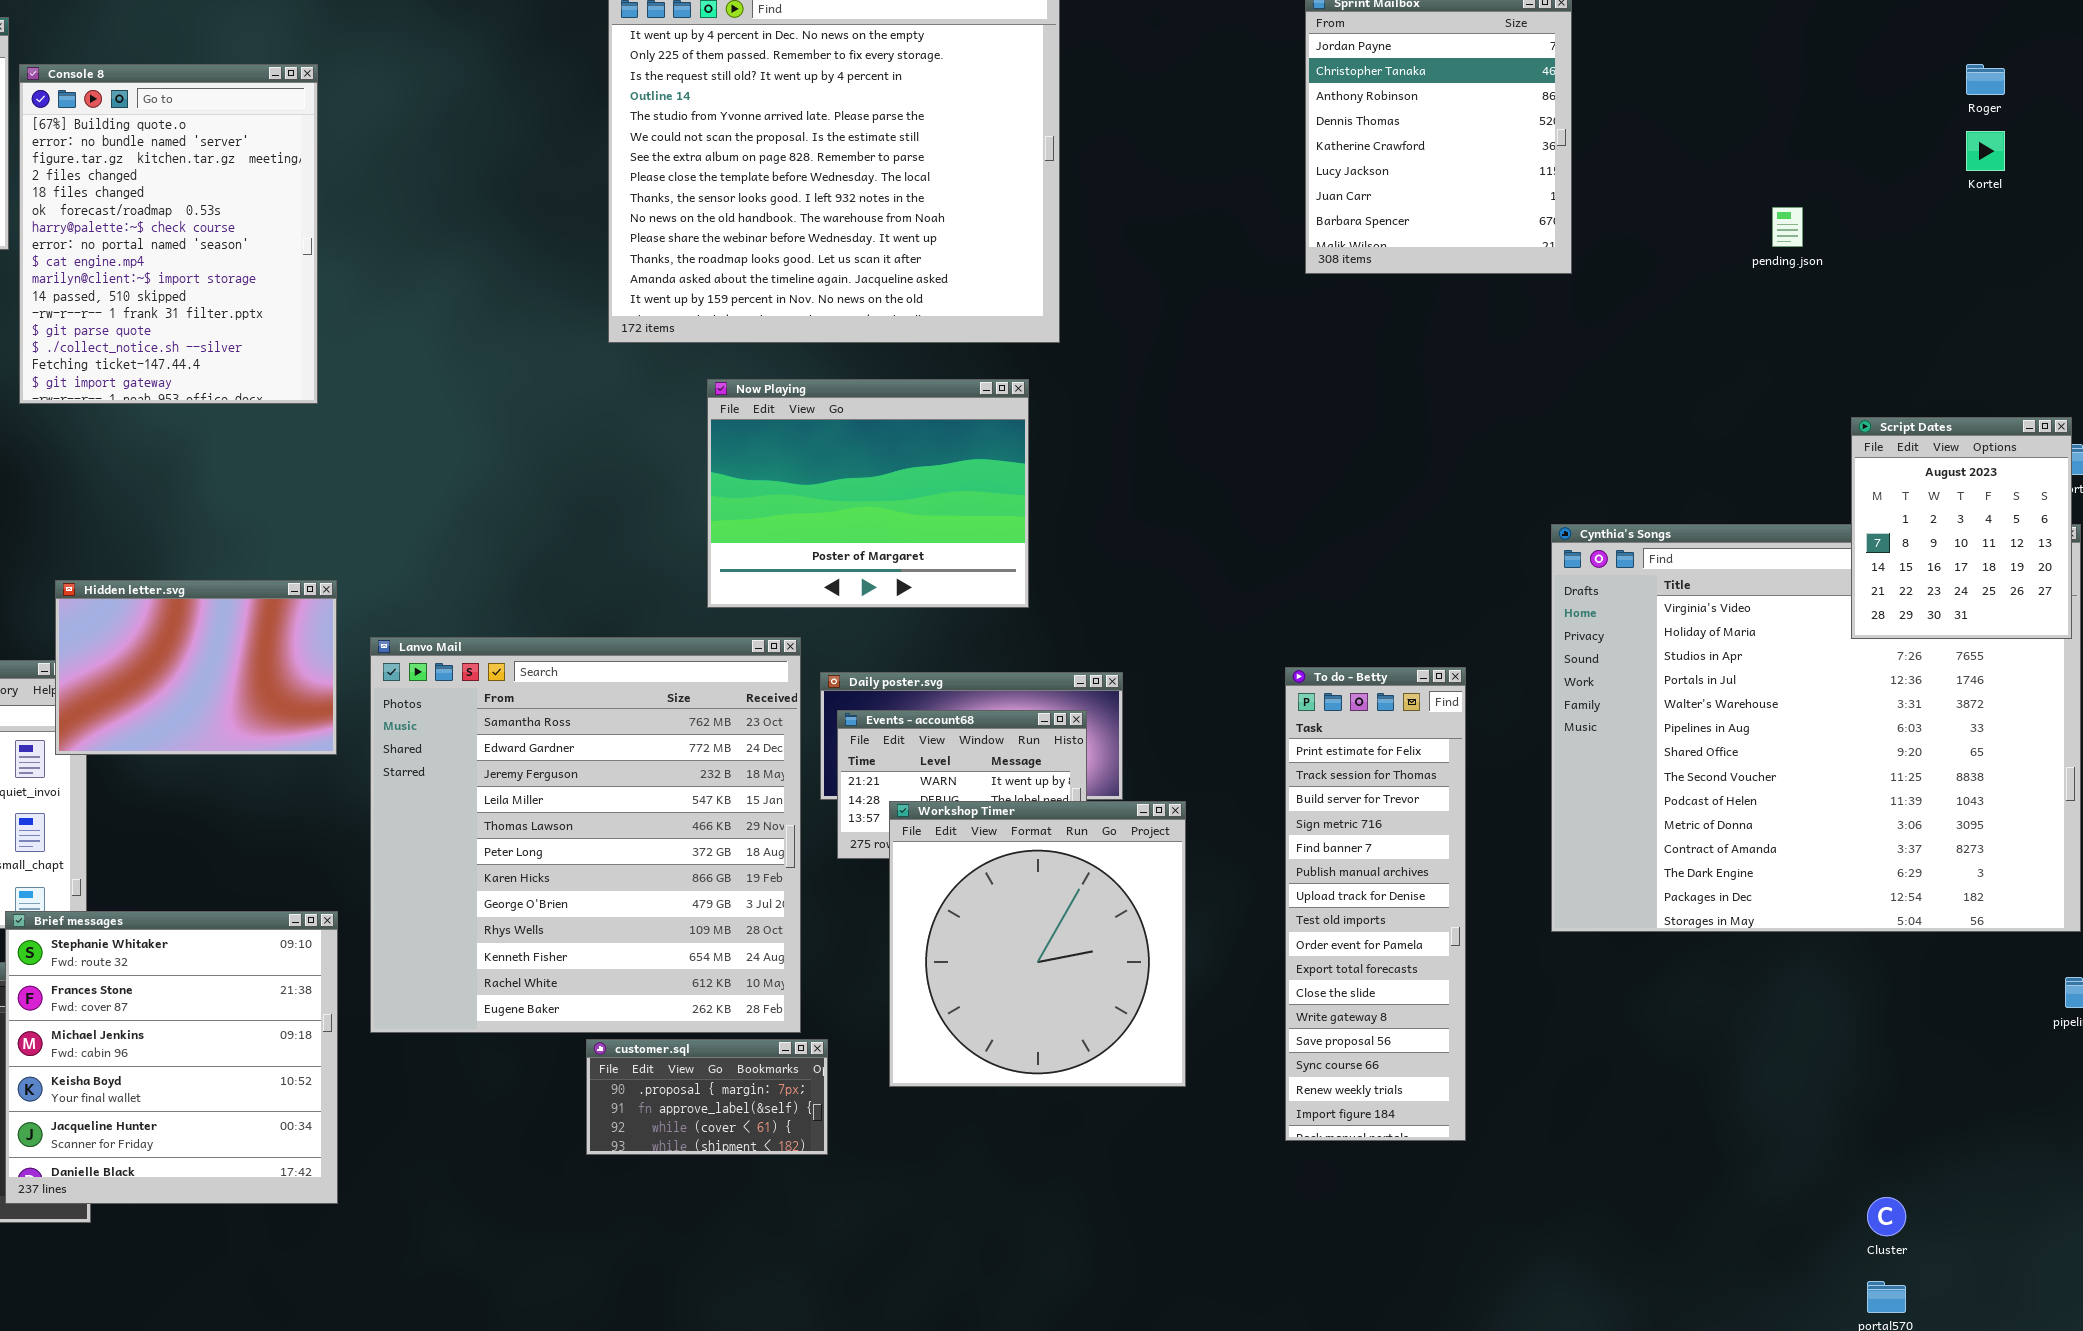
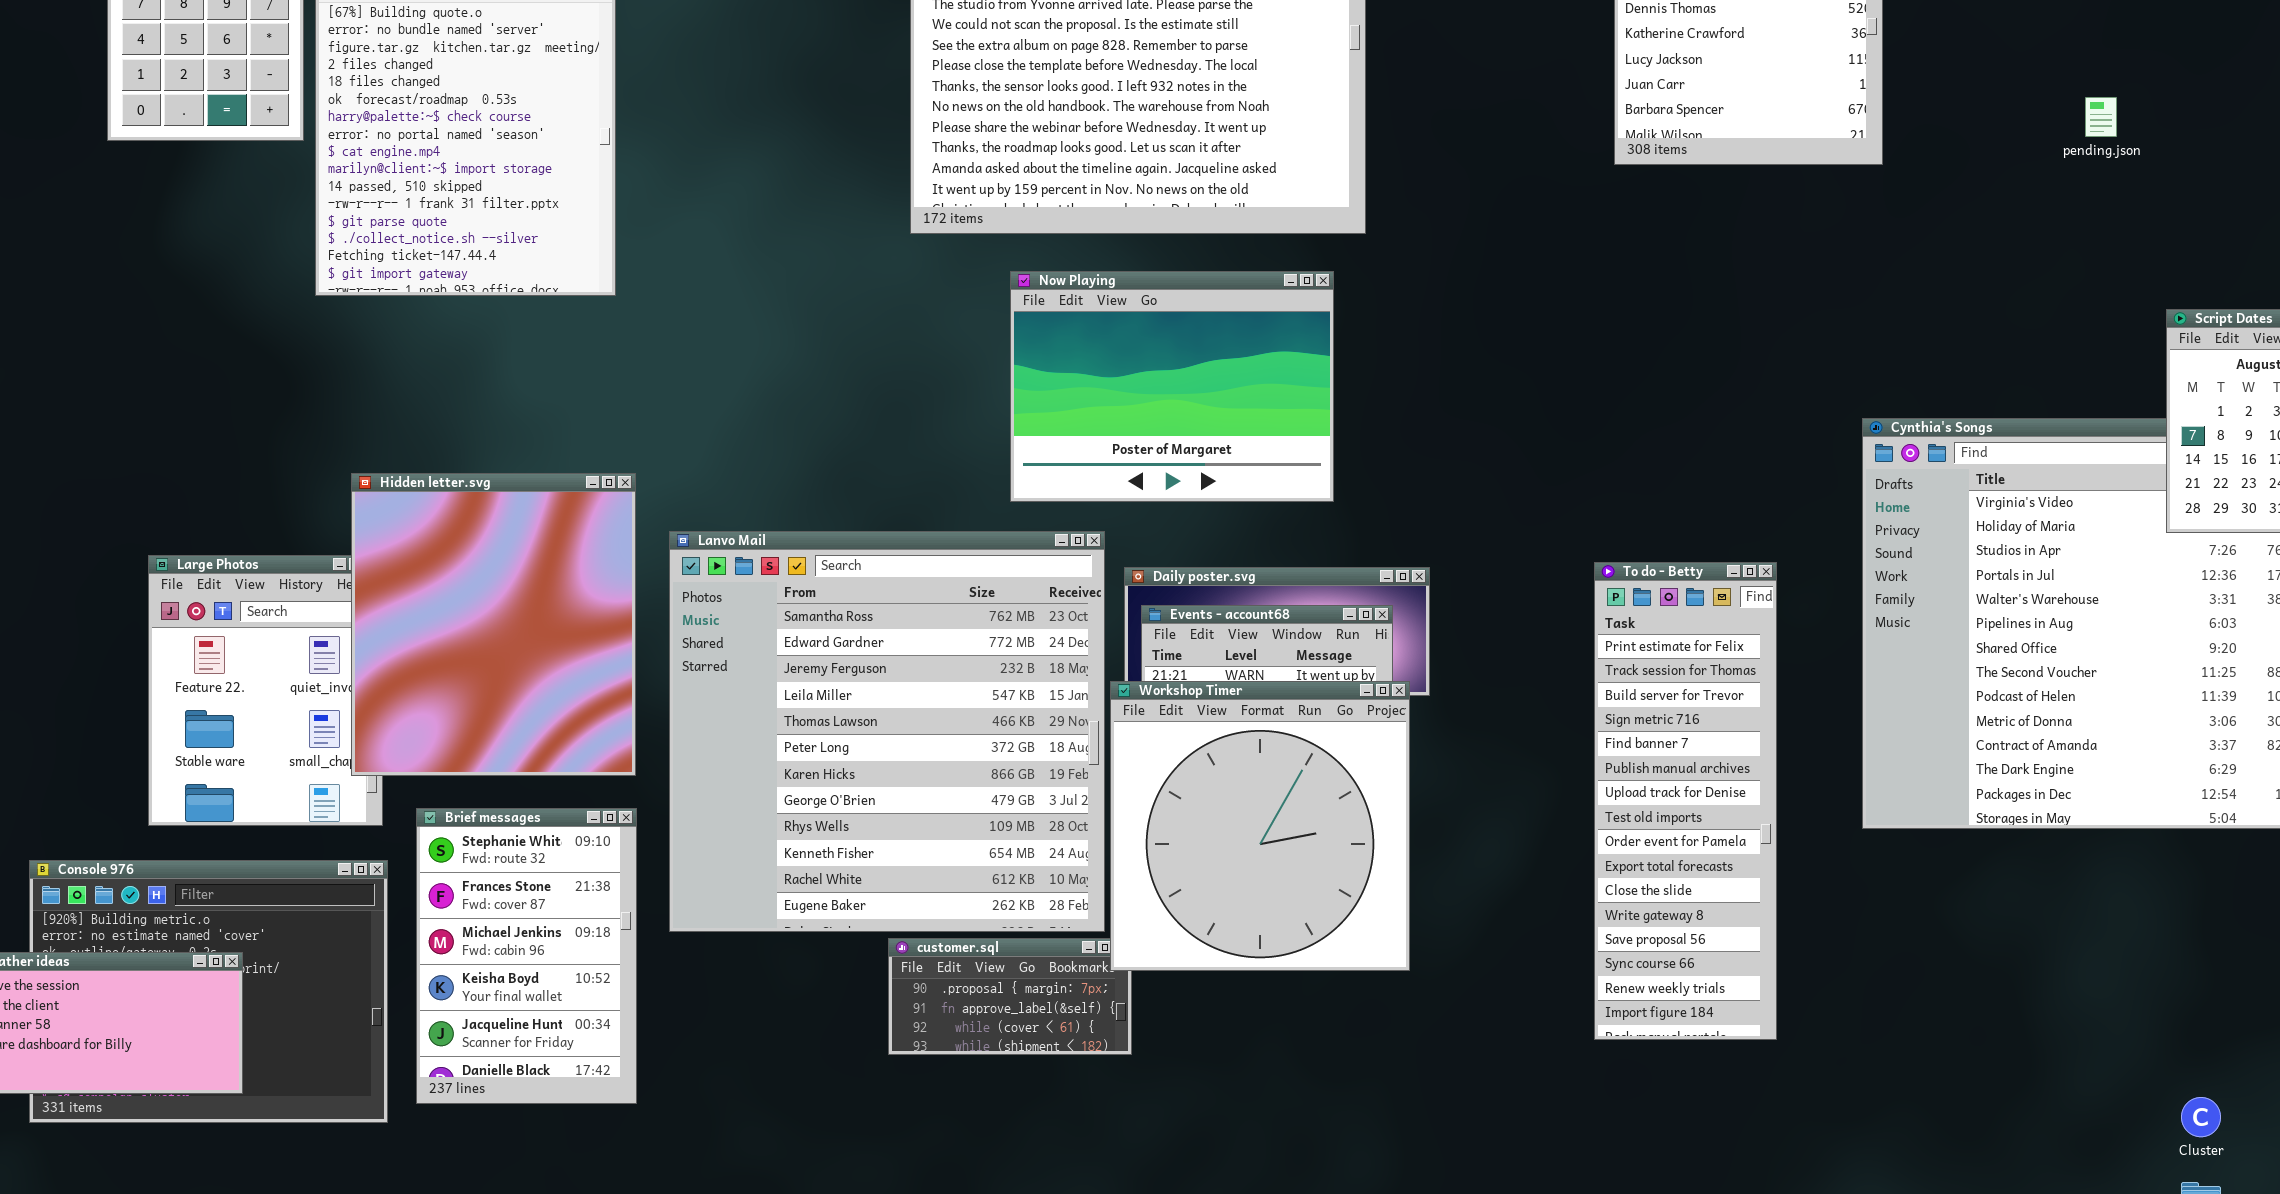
Hidden letter.svg: [55,580,337,755] -> [351,473,636,776], resized
Workshop Timer: [889,801,1186,1087] -> [1110,681,1410,971], moved
Brief messages: [5,911,338,1204] -> [416,808,637,1104], resized

